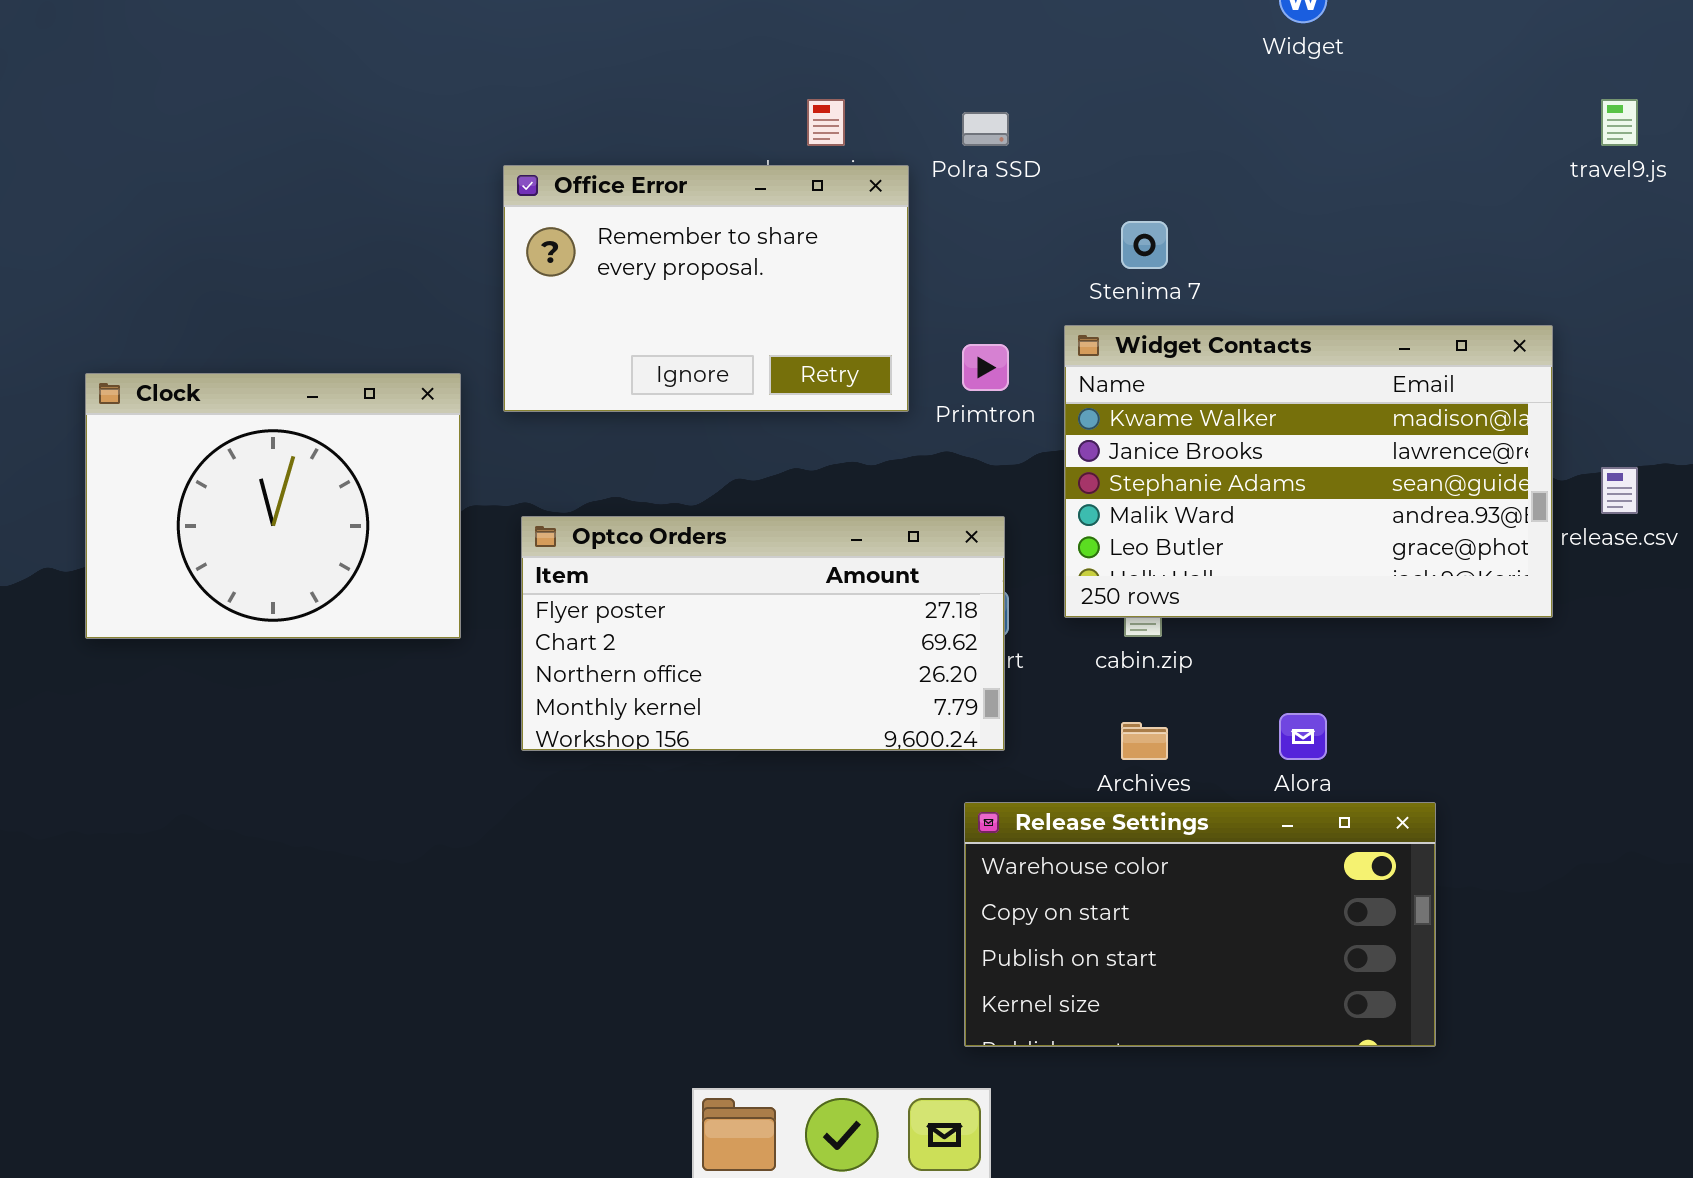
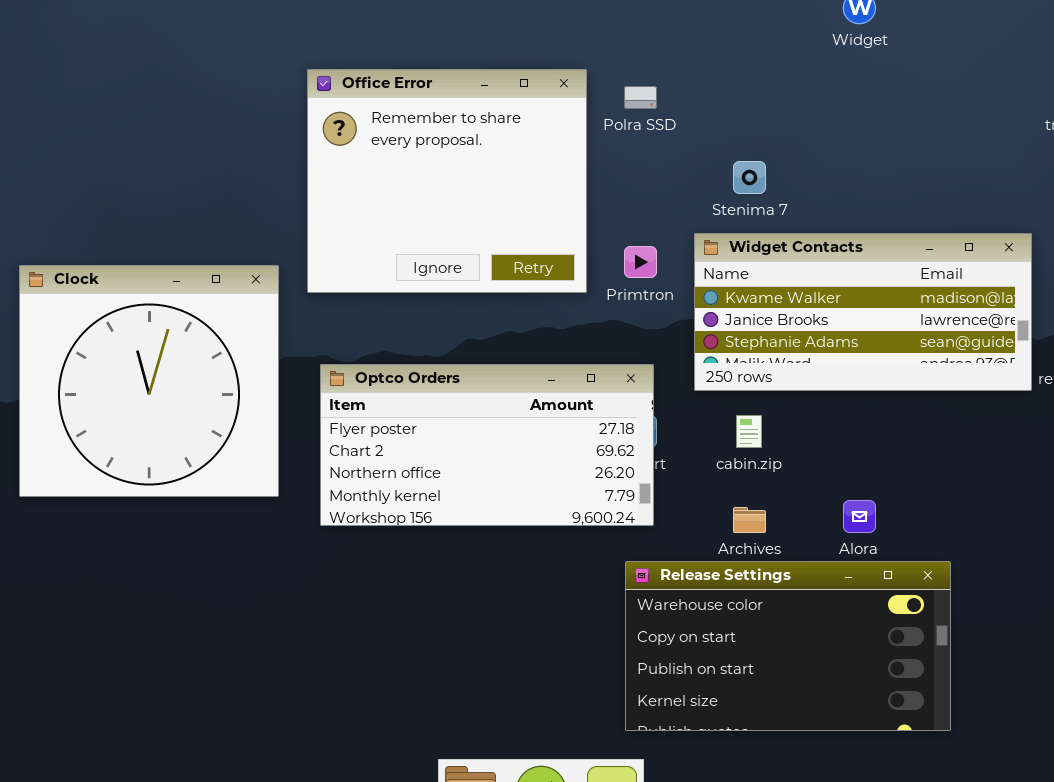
Office Error: [503,165,909,412] -> [307,69,587,293], resized
Widget Contacts: [1064,325,1553,618] -> [694,233,1032,391], resized
Clock: [85,373,461,639] -> [19,265,279,497], resized

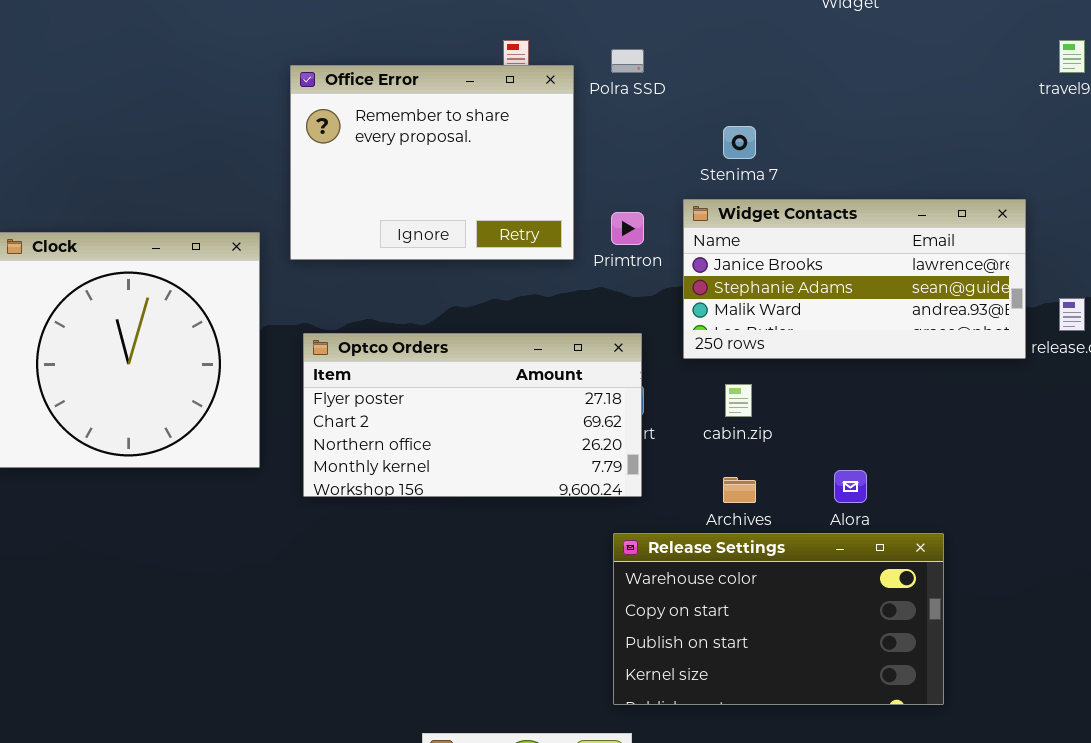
Office Error: [307,69,587,293] -> [290,65,574,260], resized
Widget Contacts: [694,233,1032,391] -> [683,199,1026,359], scrolled down 1 row

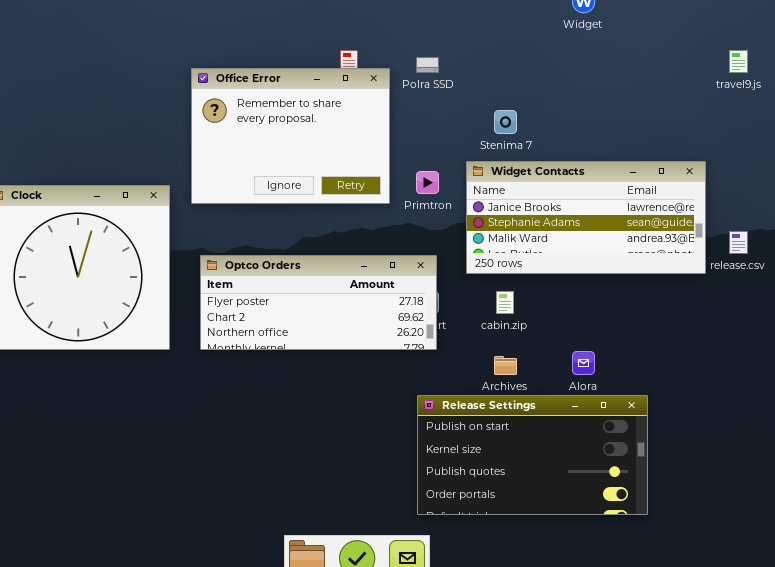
Optco Orders: [303,333,642,497] -> [200,255,437,350], resized
Release Settings: [613,533,944,705] -> [417,395,648,515], scrolled down 2 rows

